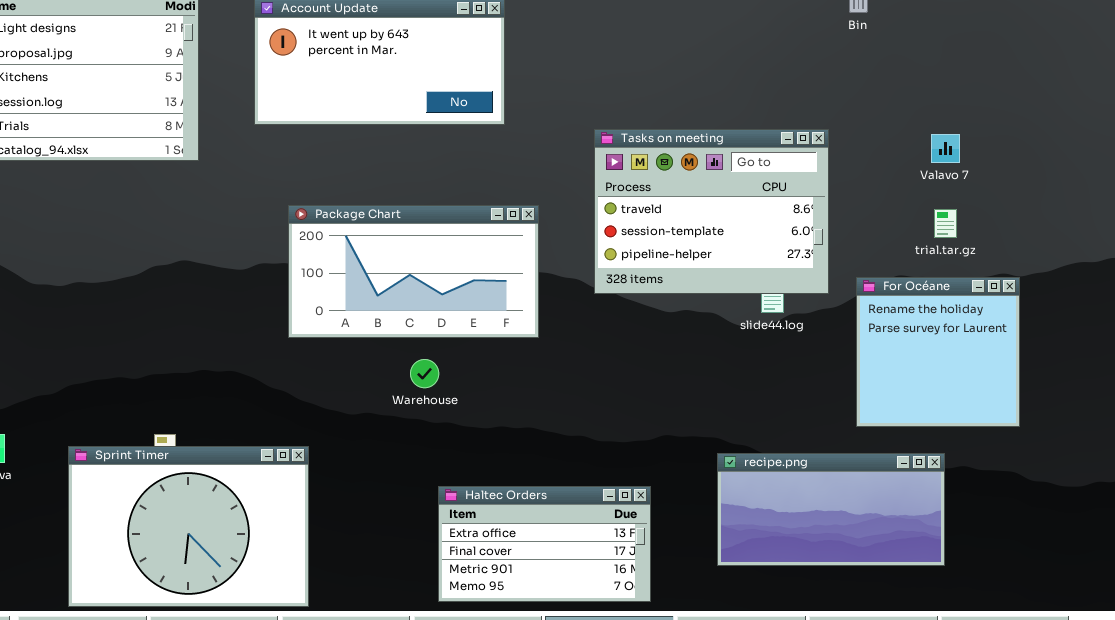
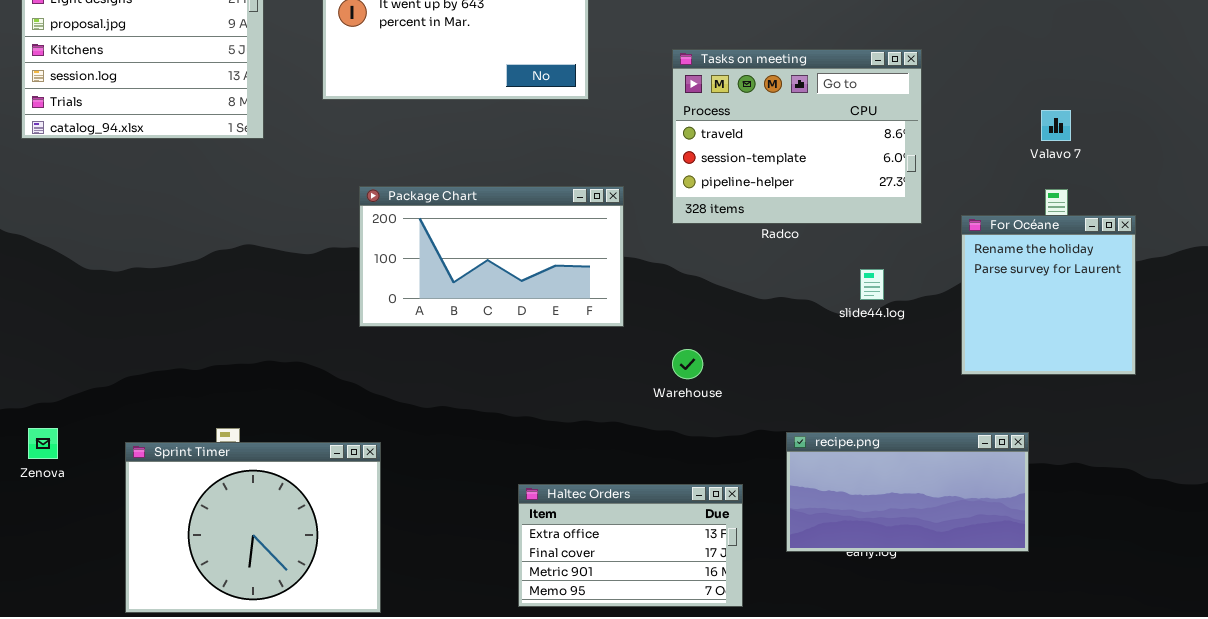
Tasks on meeting: [594,129,829,294] -> [672,49,922,224], moved
For Océane: [856,277,1020,427] -> [961,215,1136,375], moved
Warehouse: [410,359,439,388] -> [672,349,703,379], moved
recipe.png: [717,453,945,566] -> [786,432,1029,552], moved

